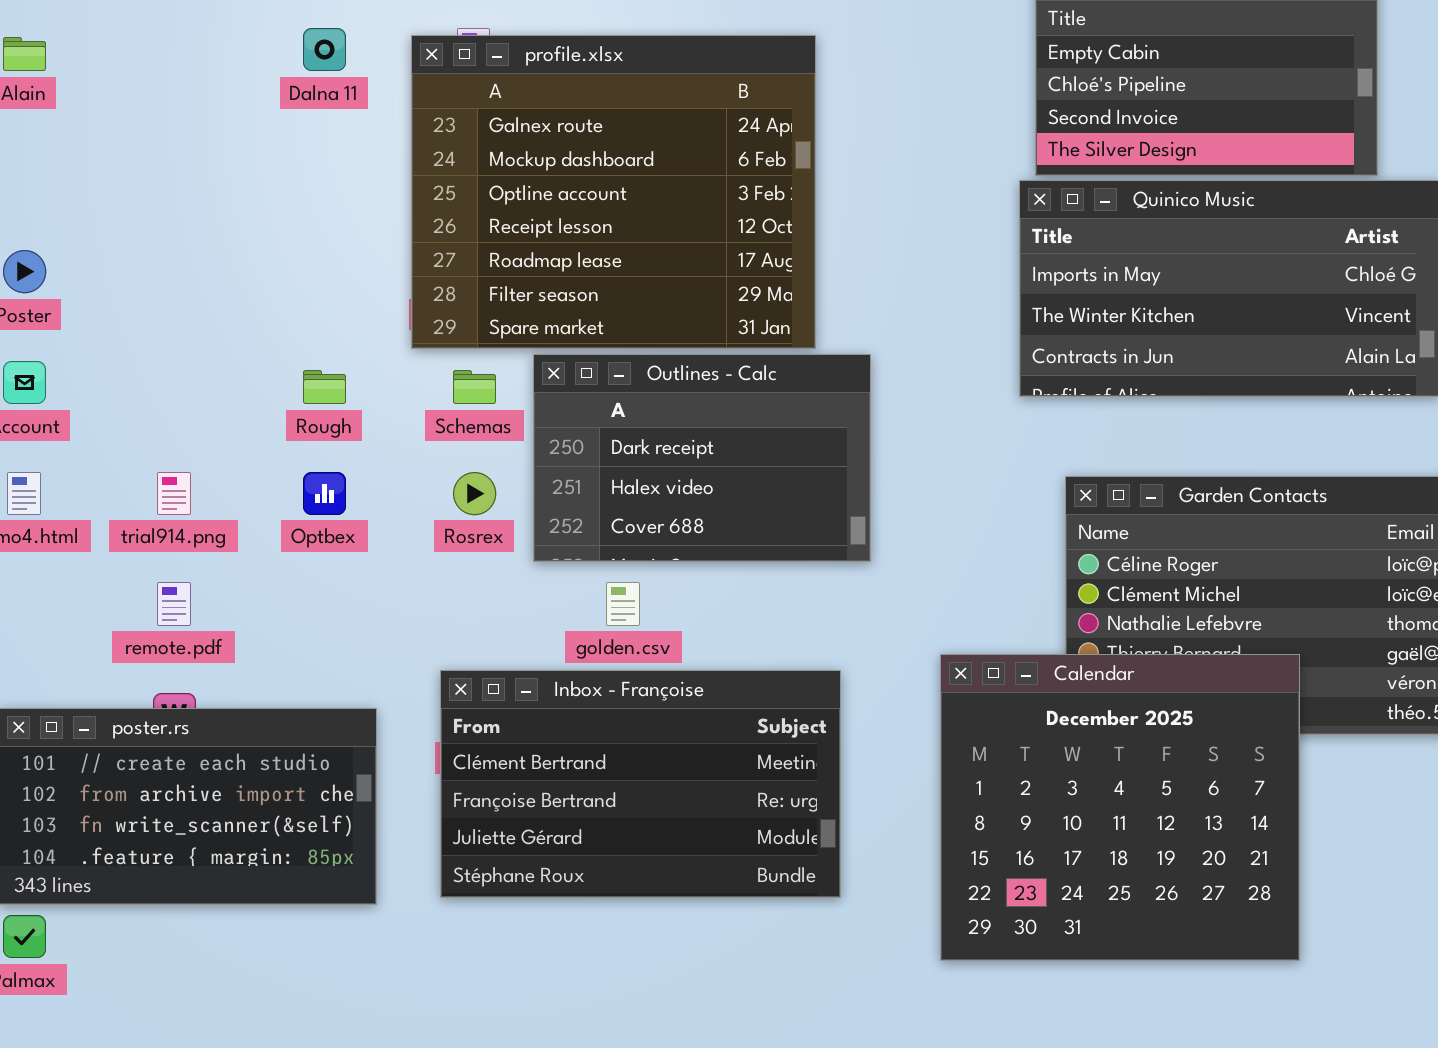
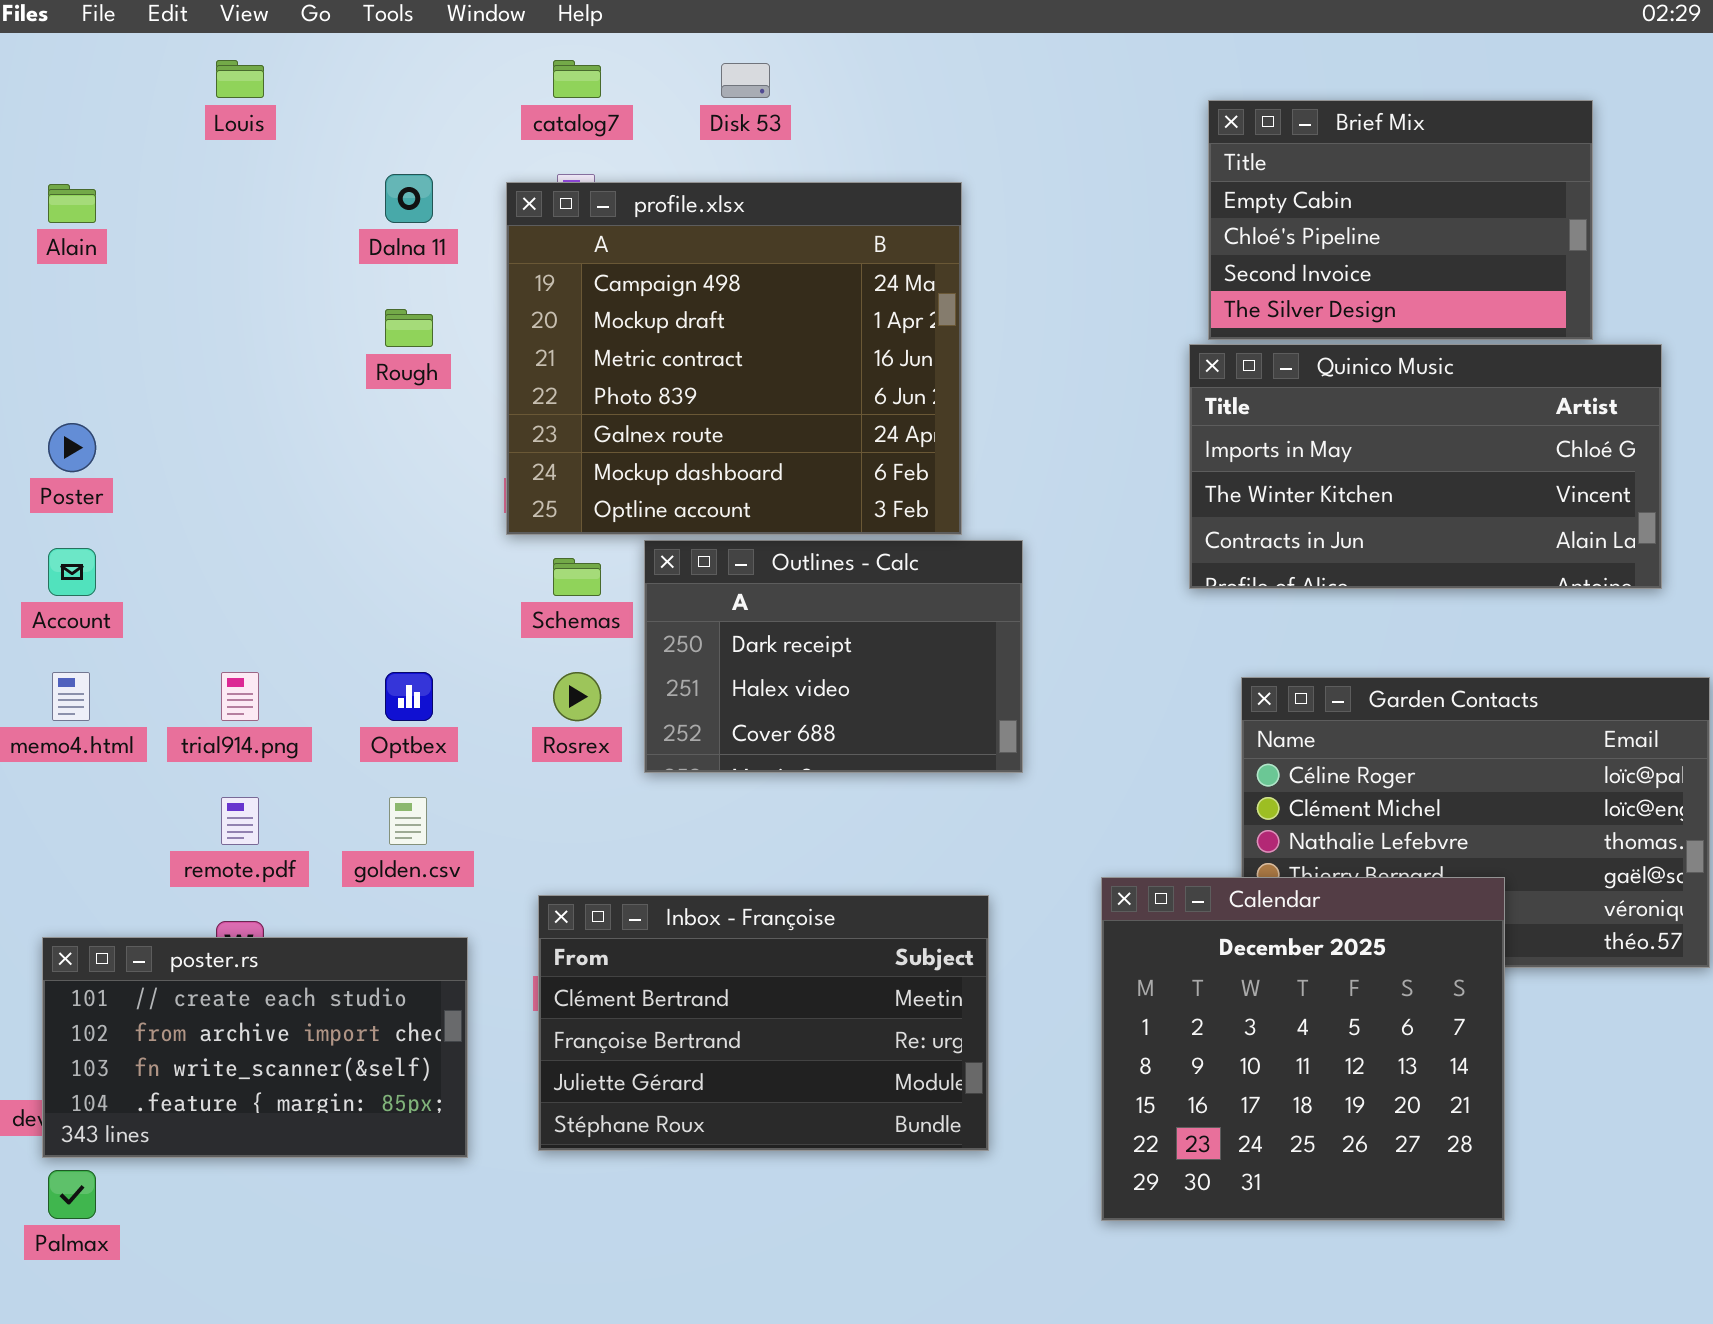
profile.xlsx: [411,35,816,349] -> [506,182,962,535], scrolled up 4 rows
Rough: [303,370,346,404] -> [385,309,433,347], moved
golden.csv: [606,582,640,626] -> [389,797,427,845], moved

